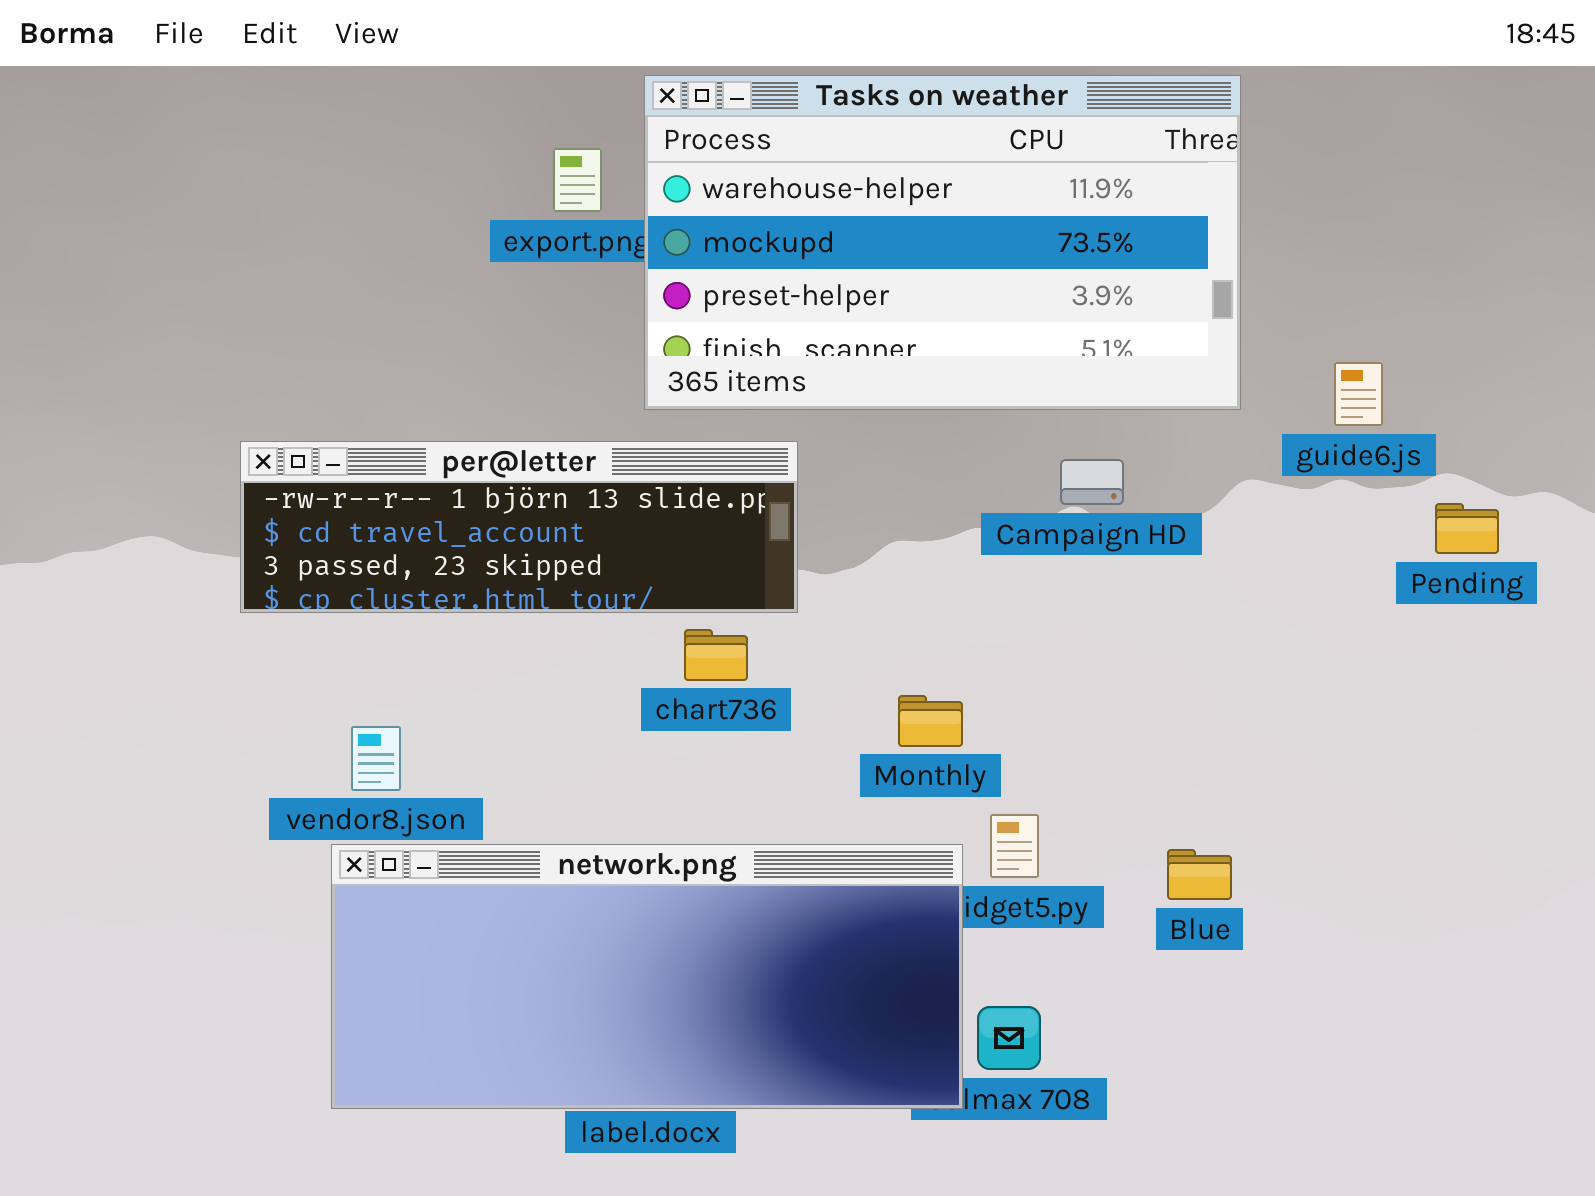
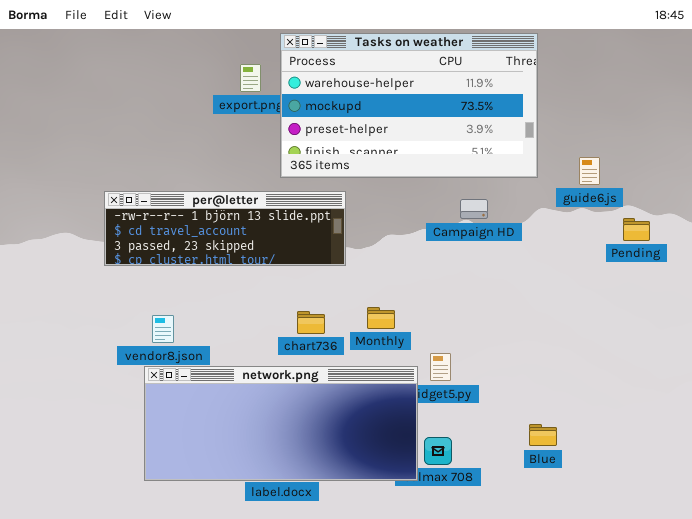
chart736: [684,629,748,681] -> [297,311,325,334], moved
Monthly: [898,695,963,747] -> [367,307,395,329], moved
Blue: [1167,849,1232,900] -> [529,424,557,446], moved

